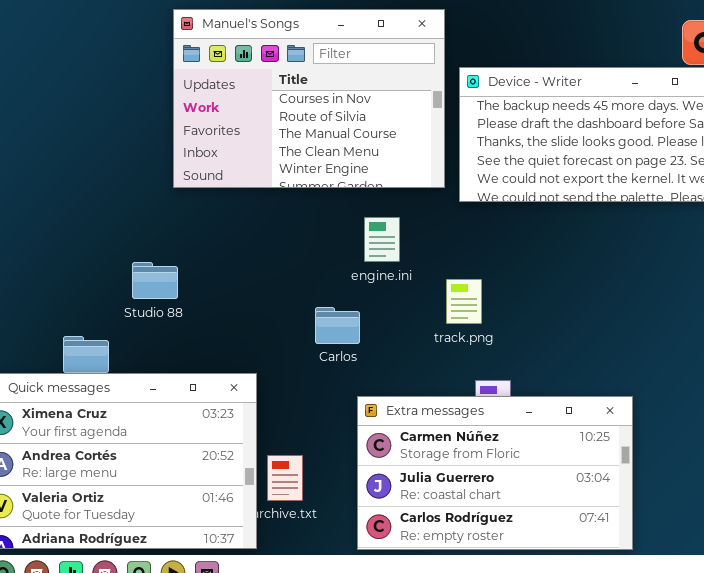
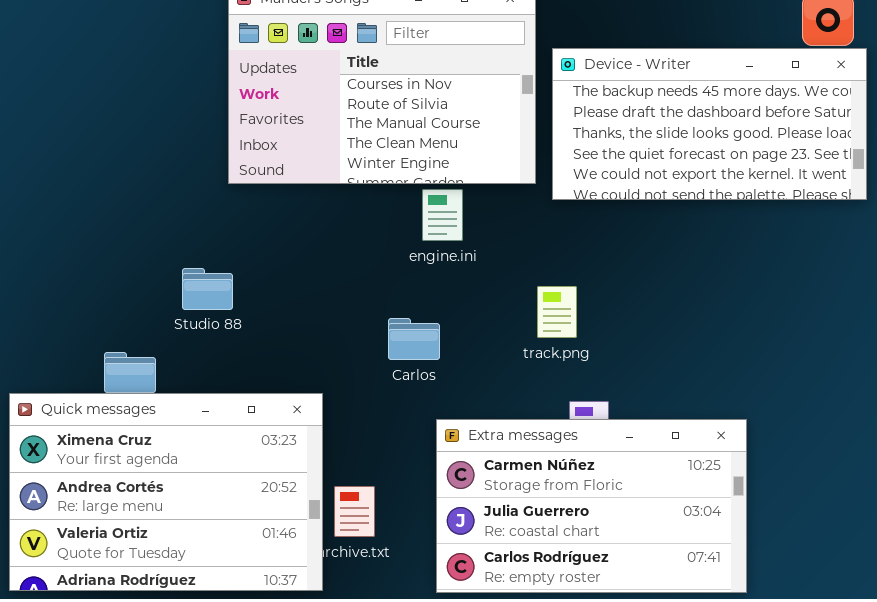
engine.ini: [364,217,400,262] -> [422,189,463,241], moved

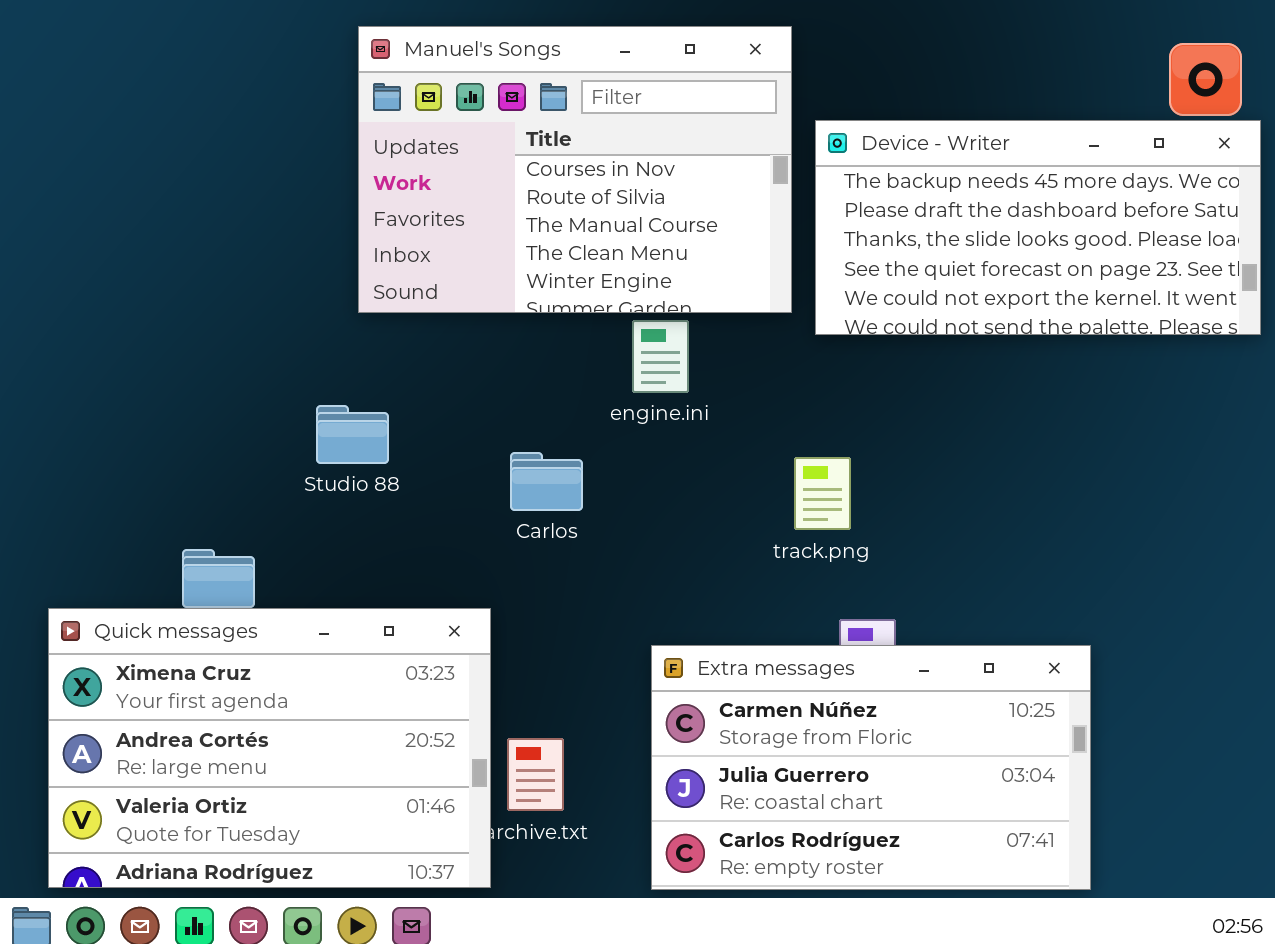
Studio 88: [182,268,233,310] -> [316,405,389,464], moved
Carlos: [388,318,440,360] -> [510,452,583,511], moved

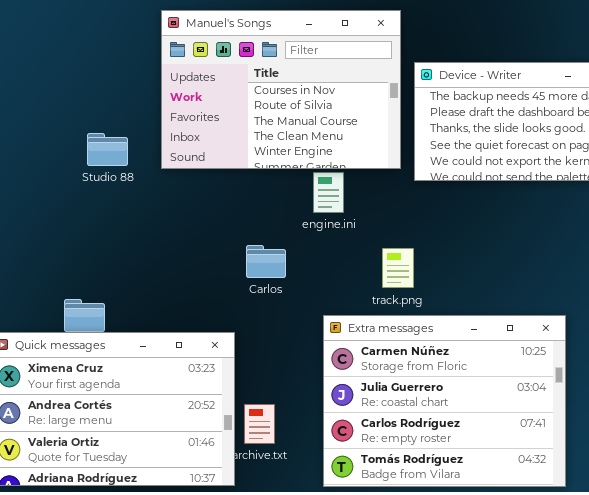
Studio 88: [316,405,389,464] -> [87,133,128,166], moved
track.png: [794,457,851,530] -> [382,248,414,288], moved
Extra messages: [651,645,1091,890] -> [323,315,566,487], resized

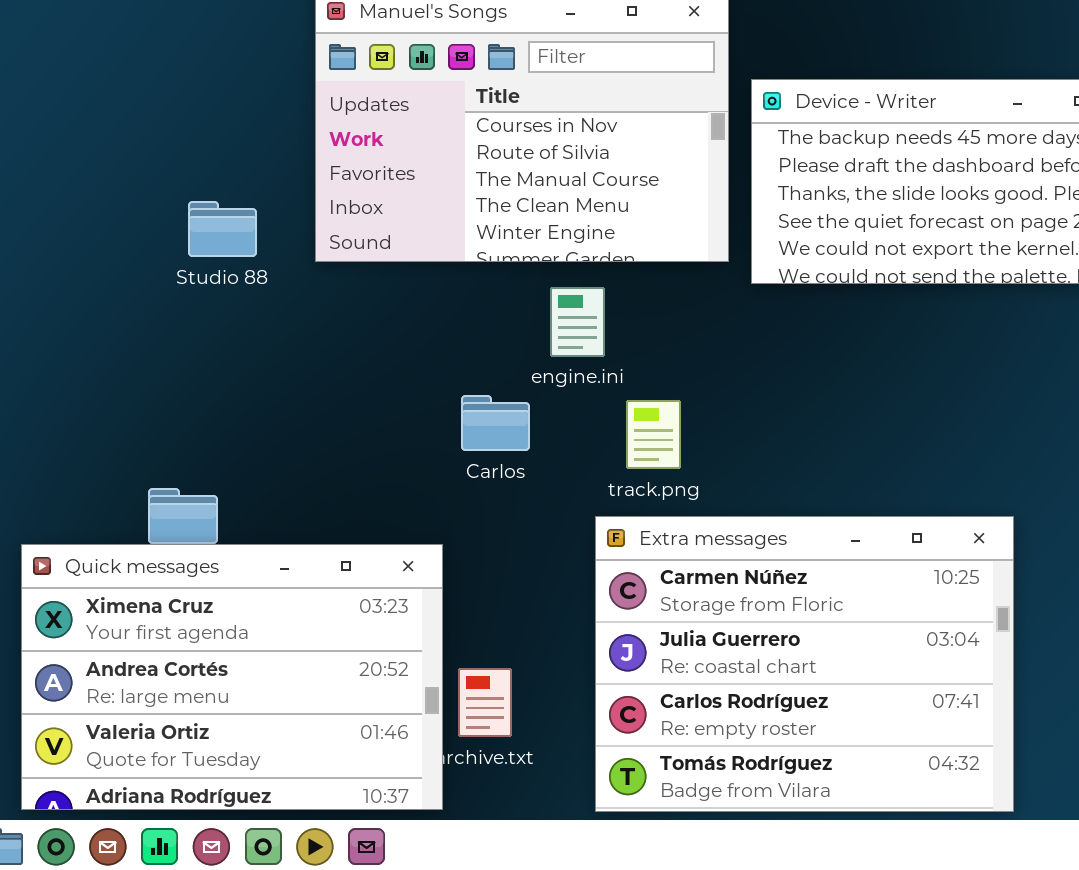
engine.ini: [313,172,344,213] -> [550,287,605,357], moved
track.png: [382,248,414,288] -> [626,400,681,469], moved

